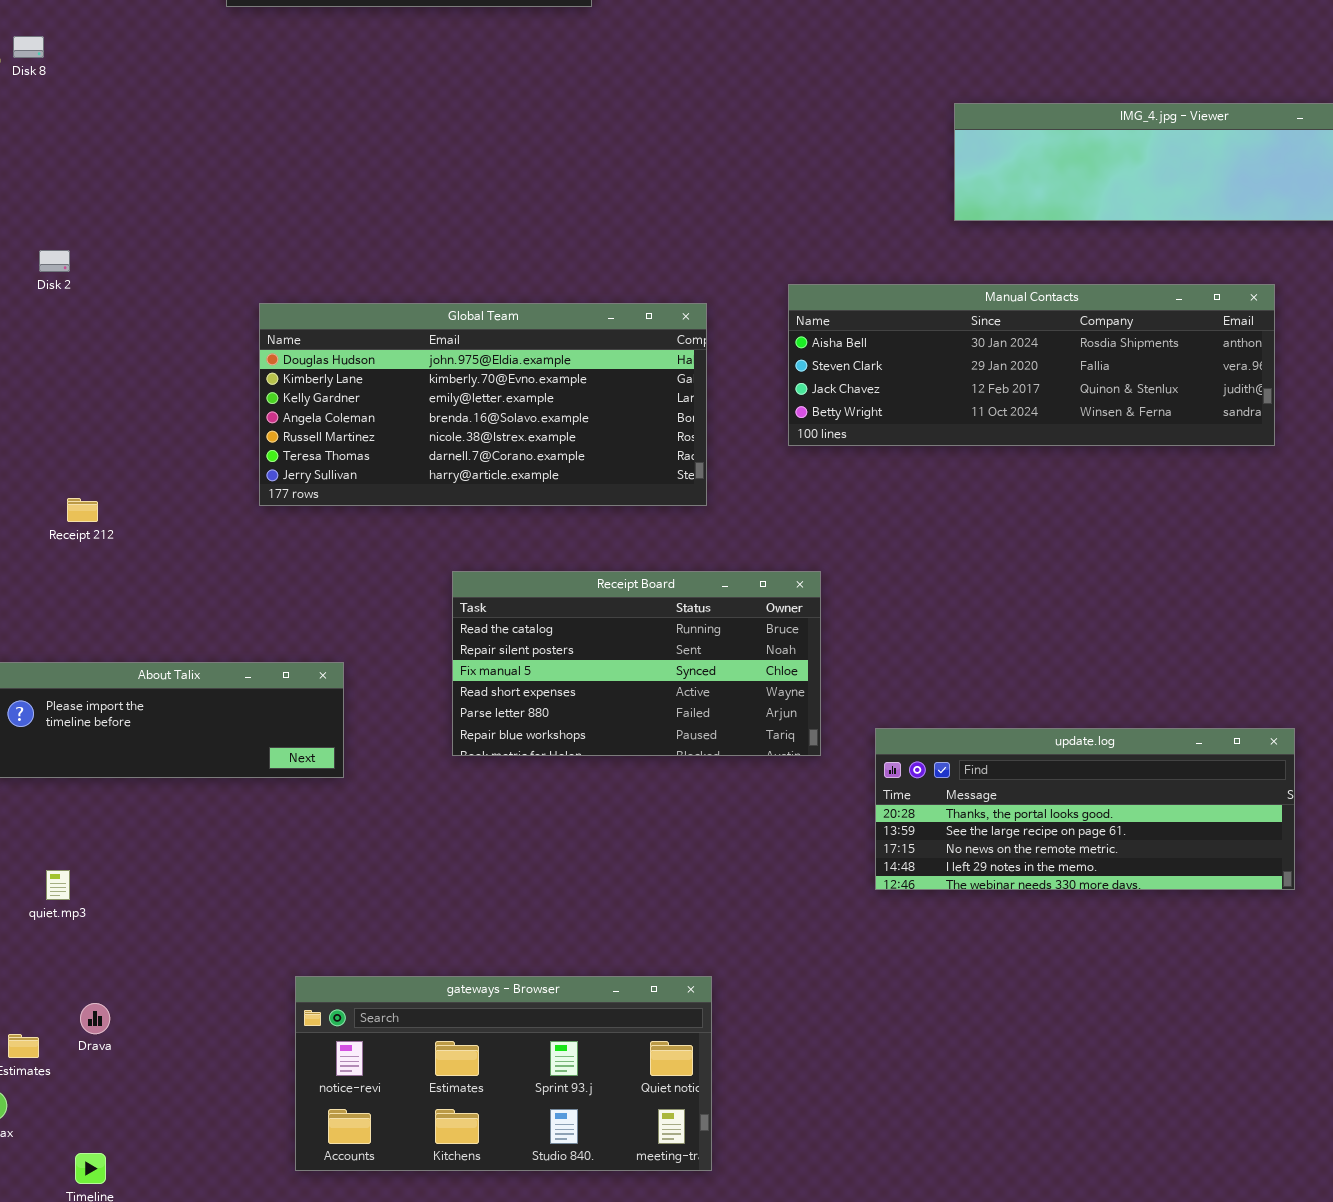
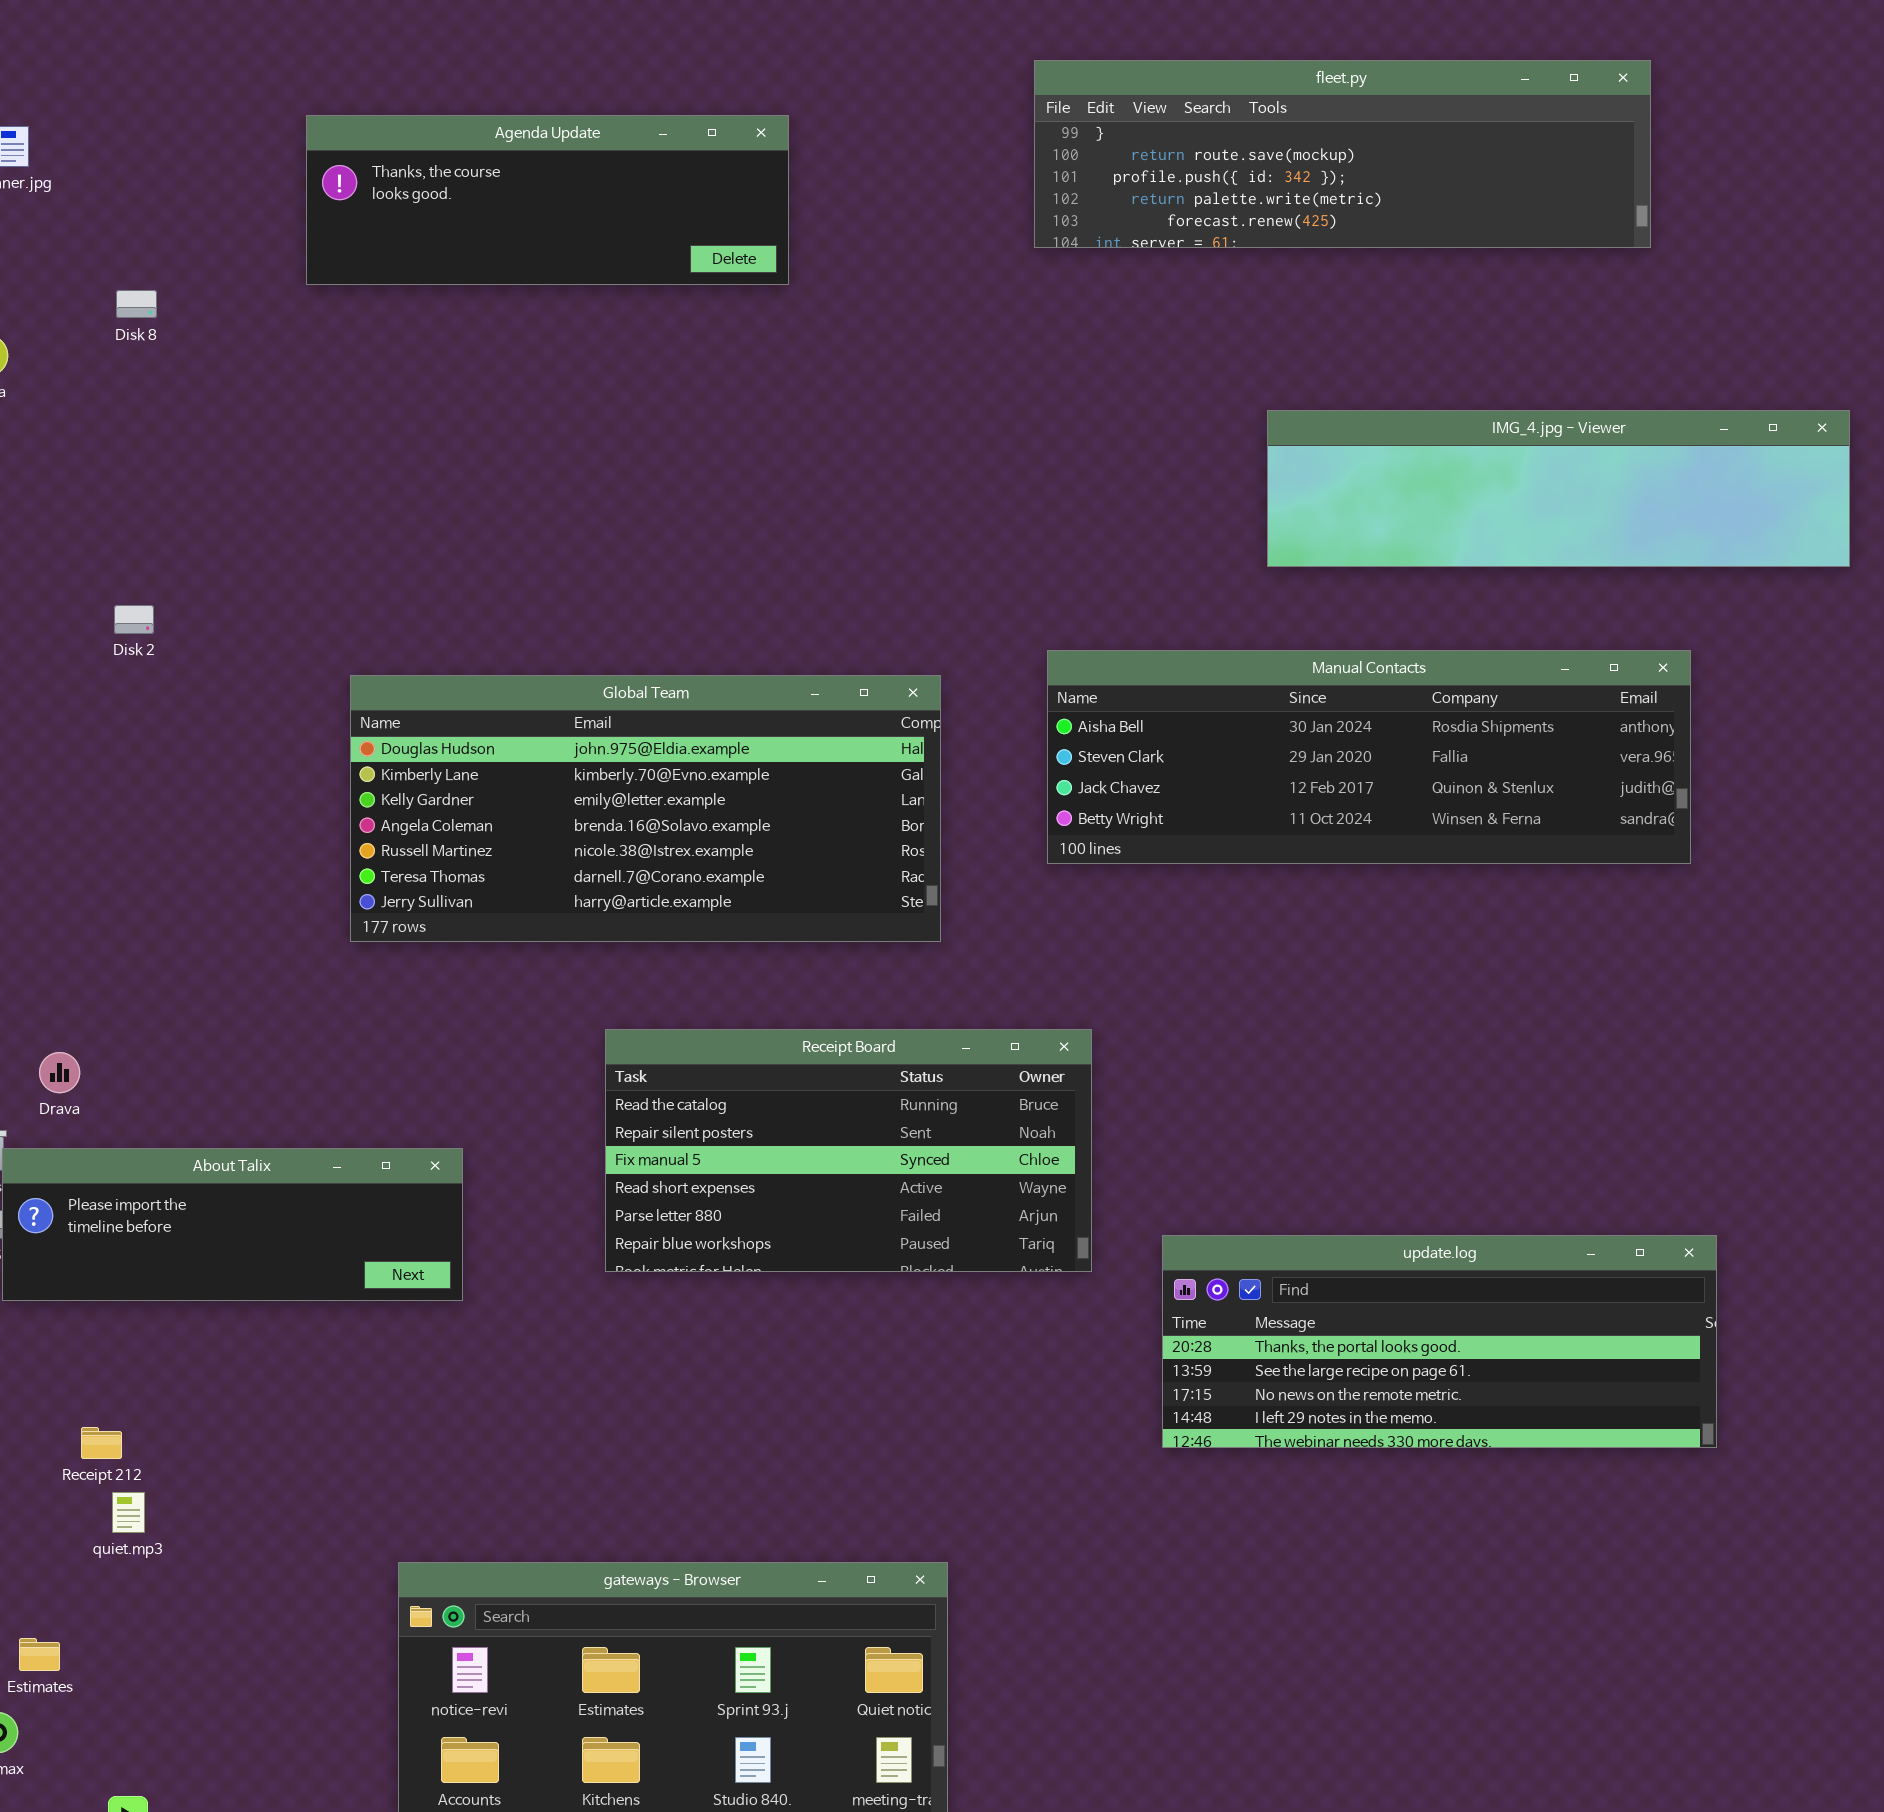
Disk 8: [13,36,44,58] -> [116,290,157,318], moved
Disk 2: [39,250,70,272] -> [114,605,154,634], moved
Receipt 212: [67,498,98,522] -> [81,1427,122,1459], moved
quiet.mp3: [46,870,70,900] -> [112,1492,145,1533], moved
Drava: [80,1003,110,1034] -> [39,1052,80,1093], moved

